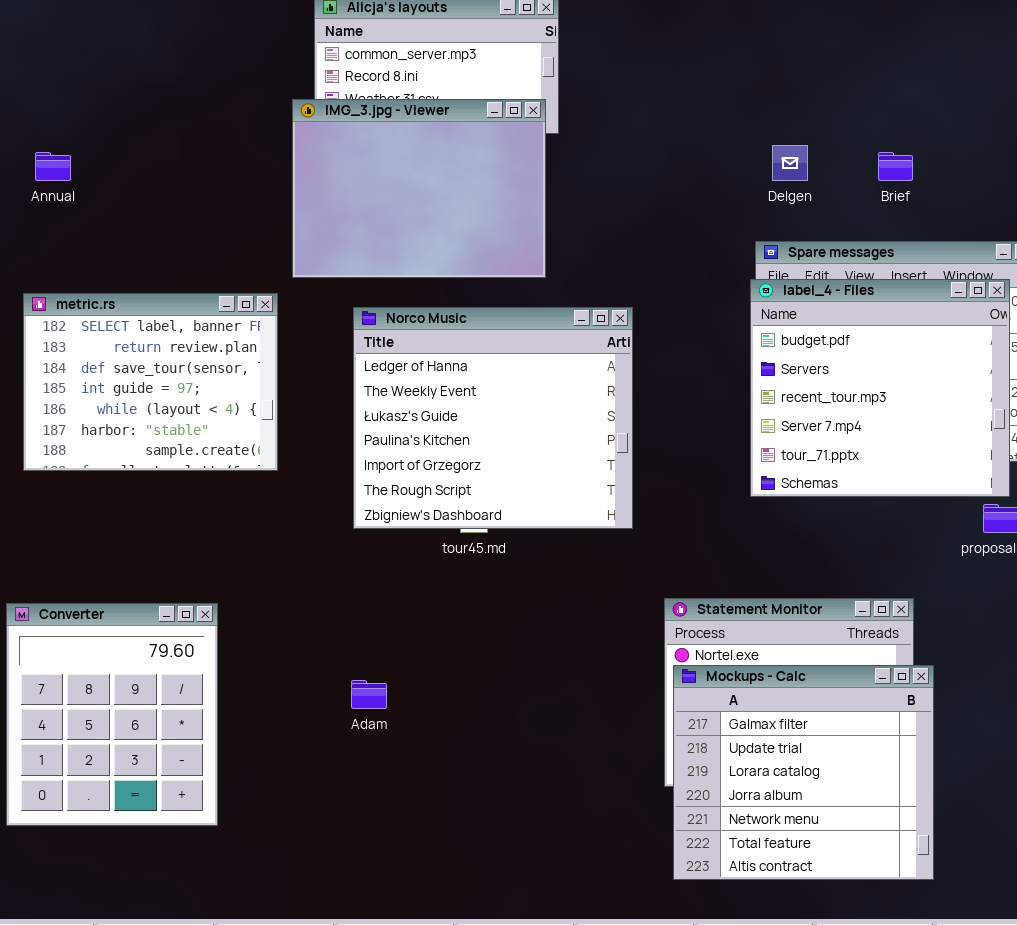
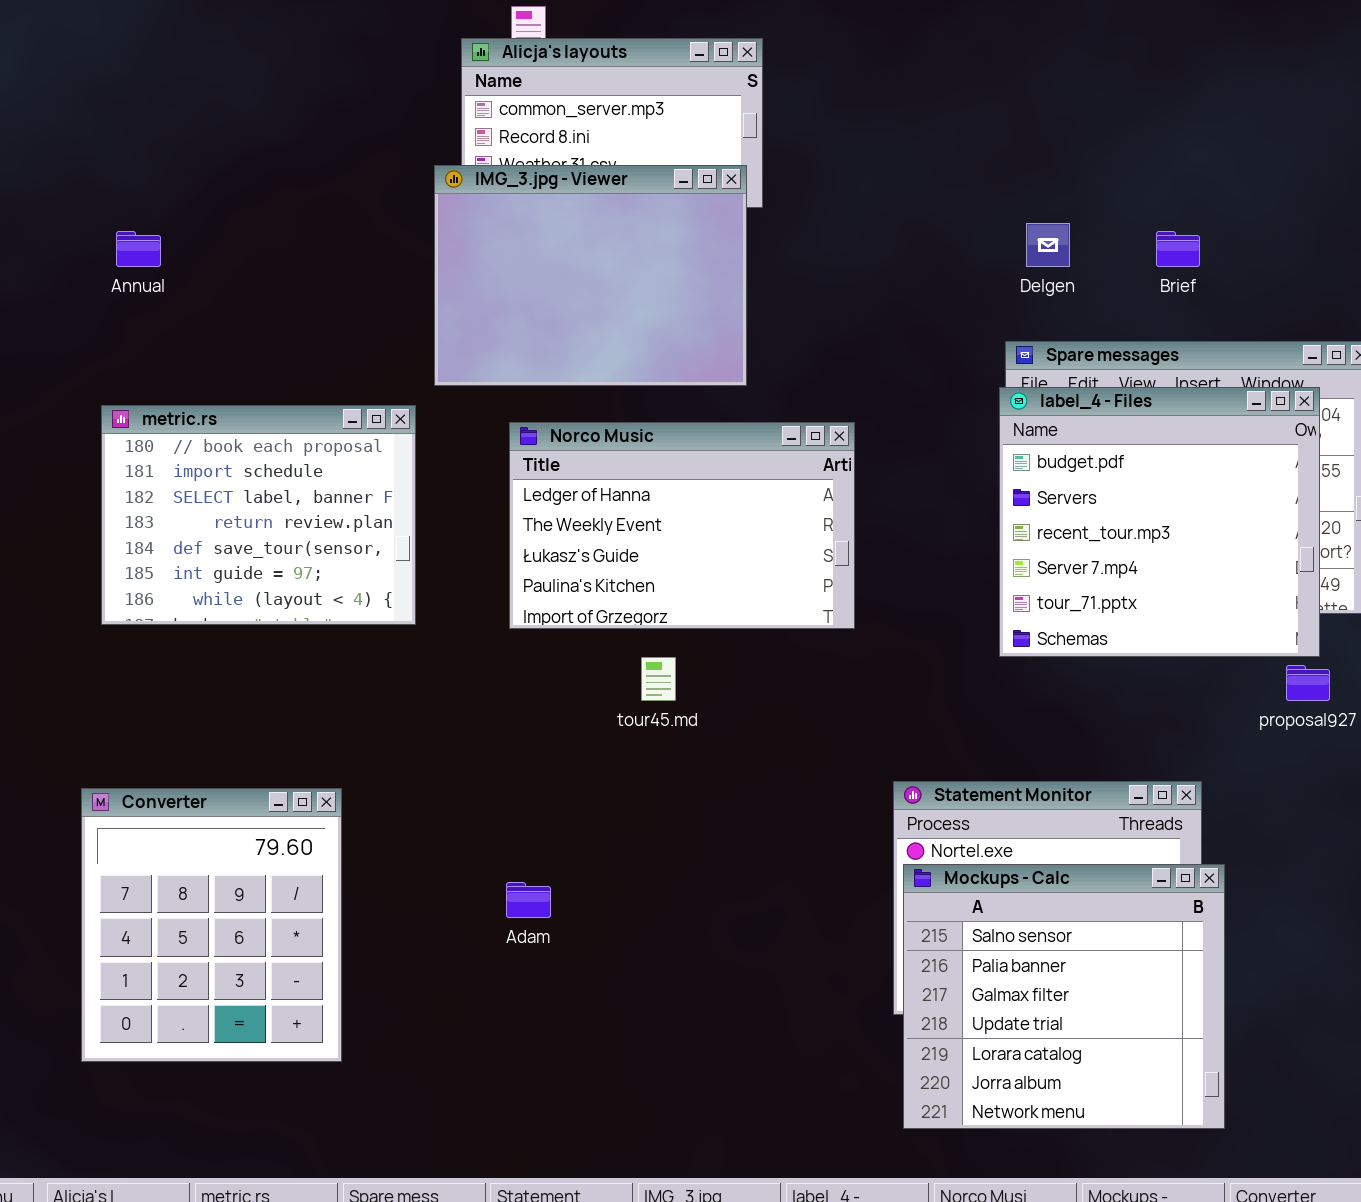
metric.rs: [23,293,278,471] -> [101,405,416,625], scrolled up 2 rows
Norco Music: [353,307,633,529] -> [509,422,855,629], resized
Mockups - Calc: [673,665,934,880] -> [903,864,1225,1129], scrolled up 2 rows

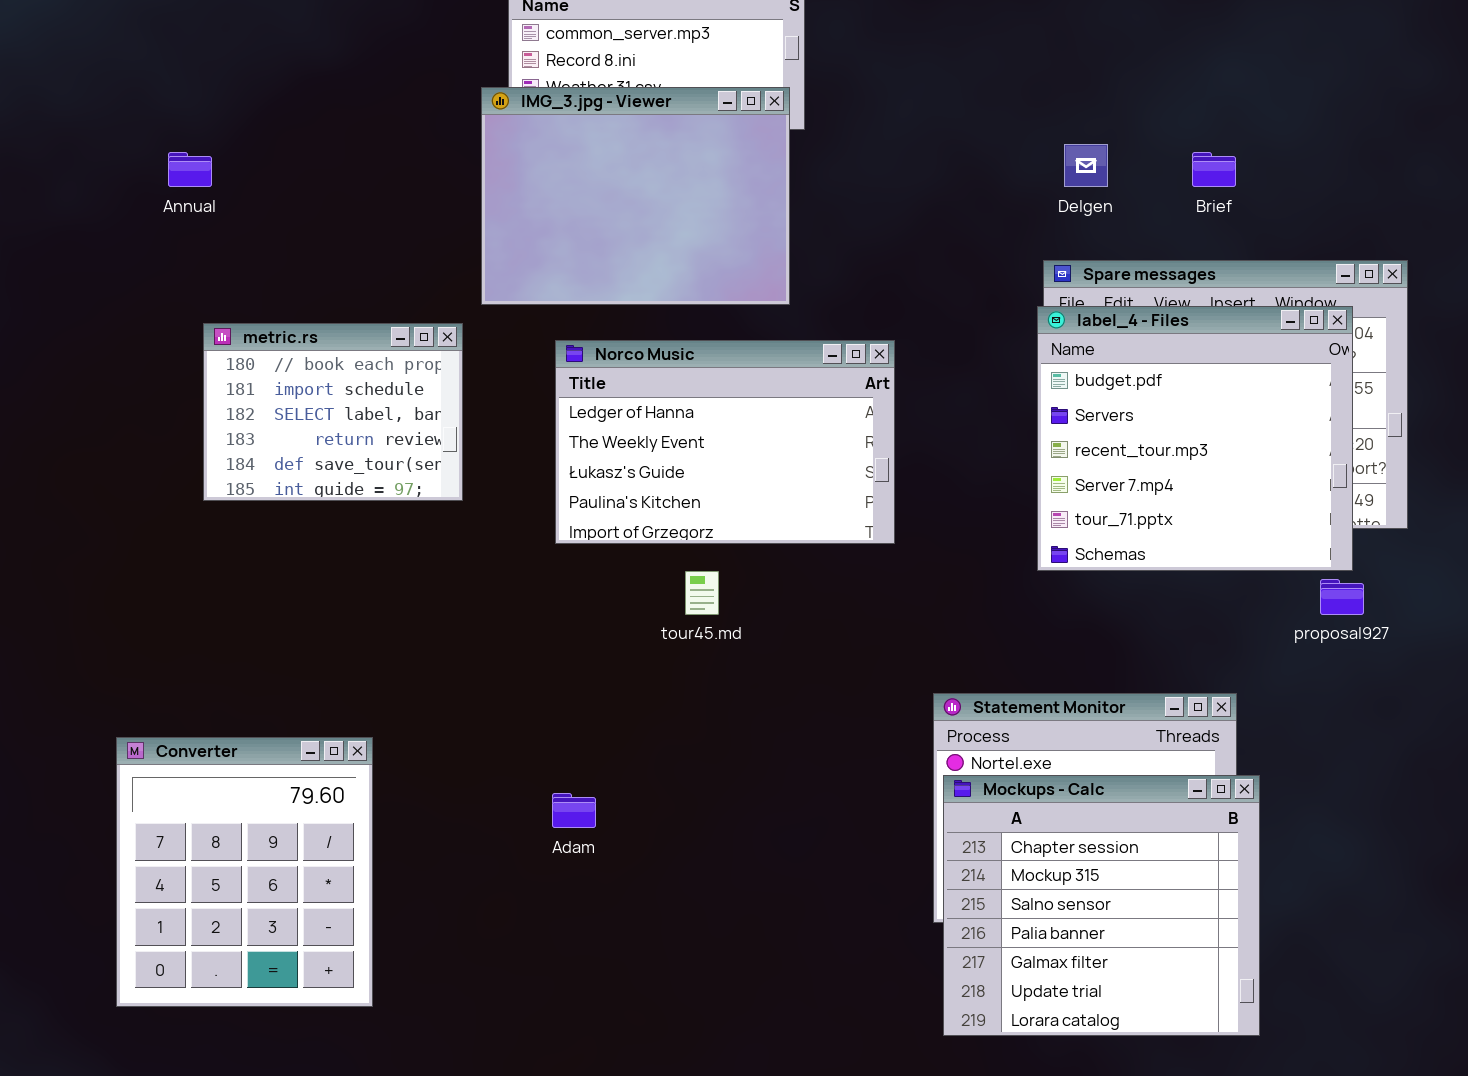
metric.rs: [101,405,416,625] -> [203,323,463,501], resized
Converter: [81,788,342,1062] -> [116,737,373,1007], moved
Mockups - Calc: [903,864,1225,1129] -> [943,775,1260,1036], scrolled up 2 rows

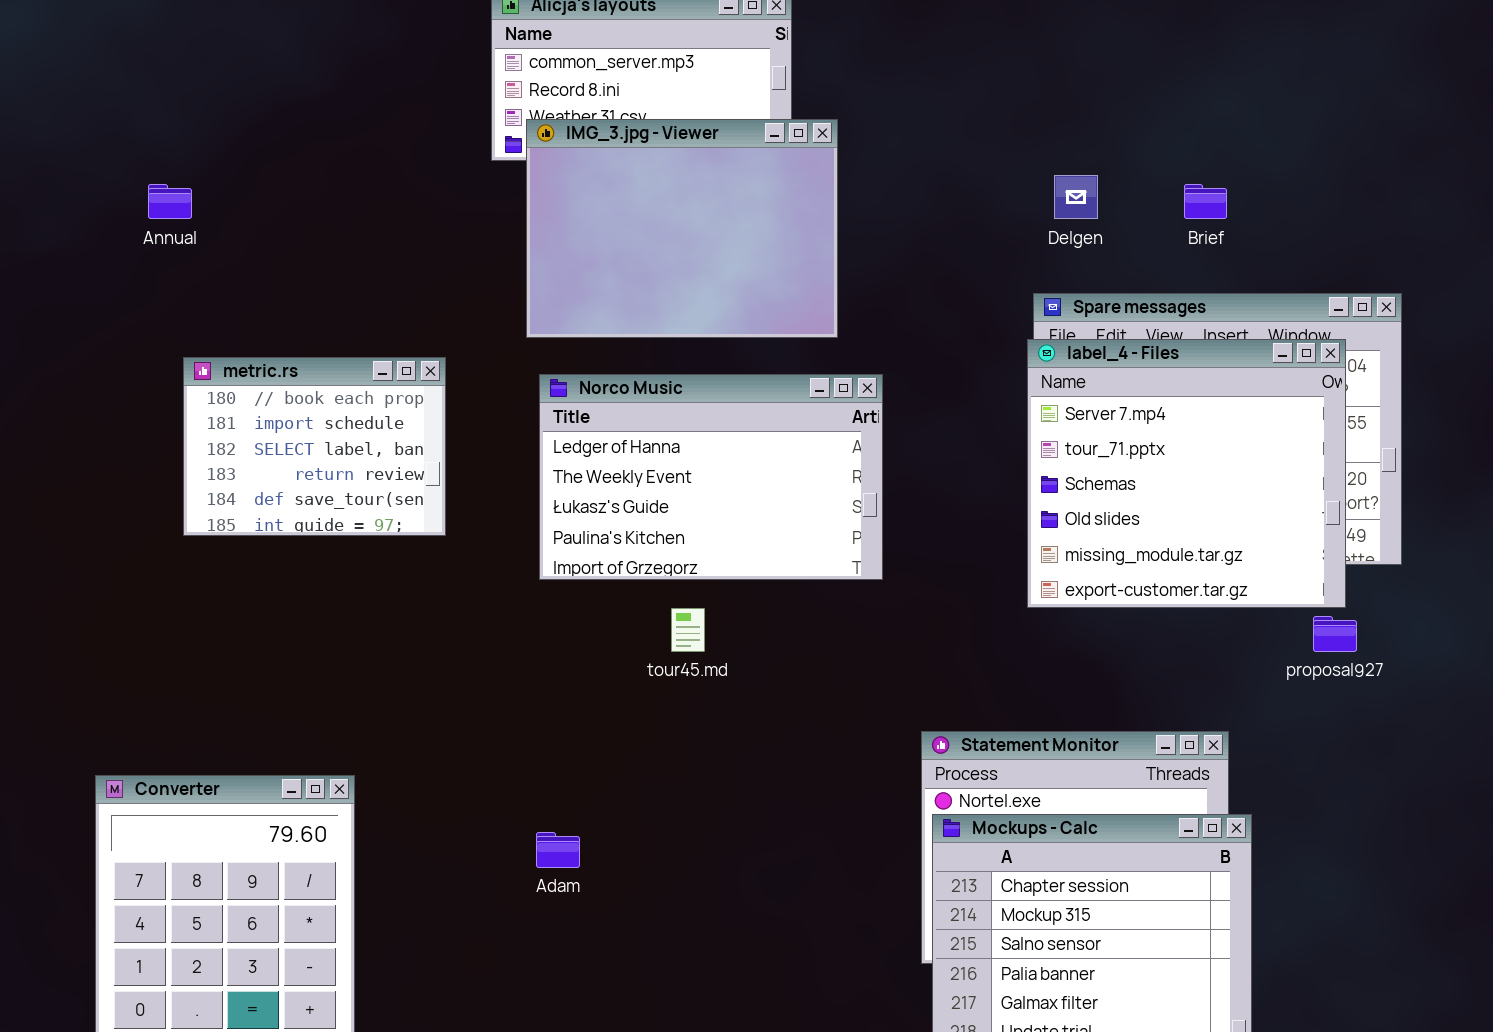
IMG_3.jpg - Viewer: [481,87,790,305] -> [526,119,838,338], moved
label_4 - Files: [1037,306,1353,571] -> [1027,339,1346,608], scrolled down 3 rows

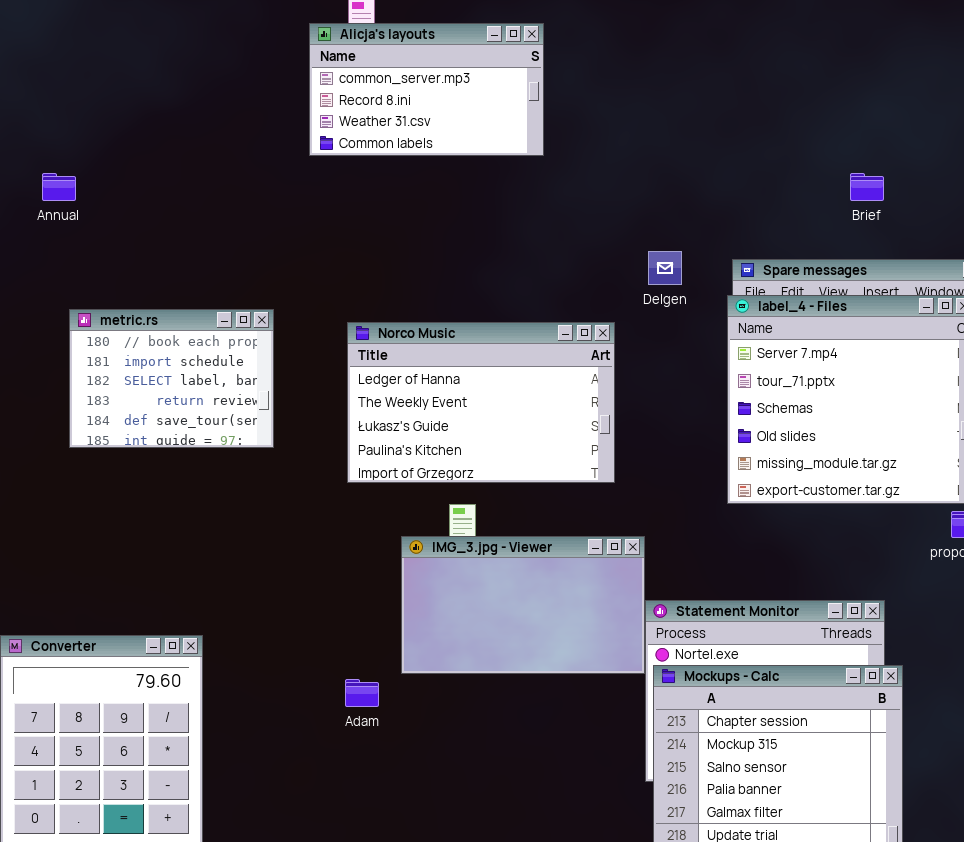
IMG_3.jpg - Viewer: [526,119,838,338] -> [401,536,645,674], moved, resized
Delgen: [1054,175,1098,219] -> [648,251,682,285], moved

